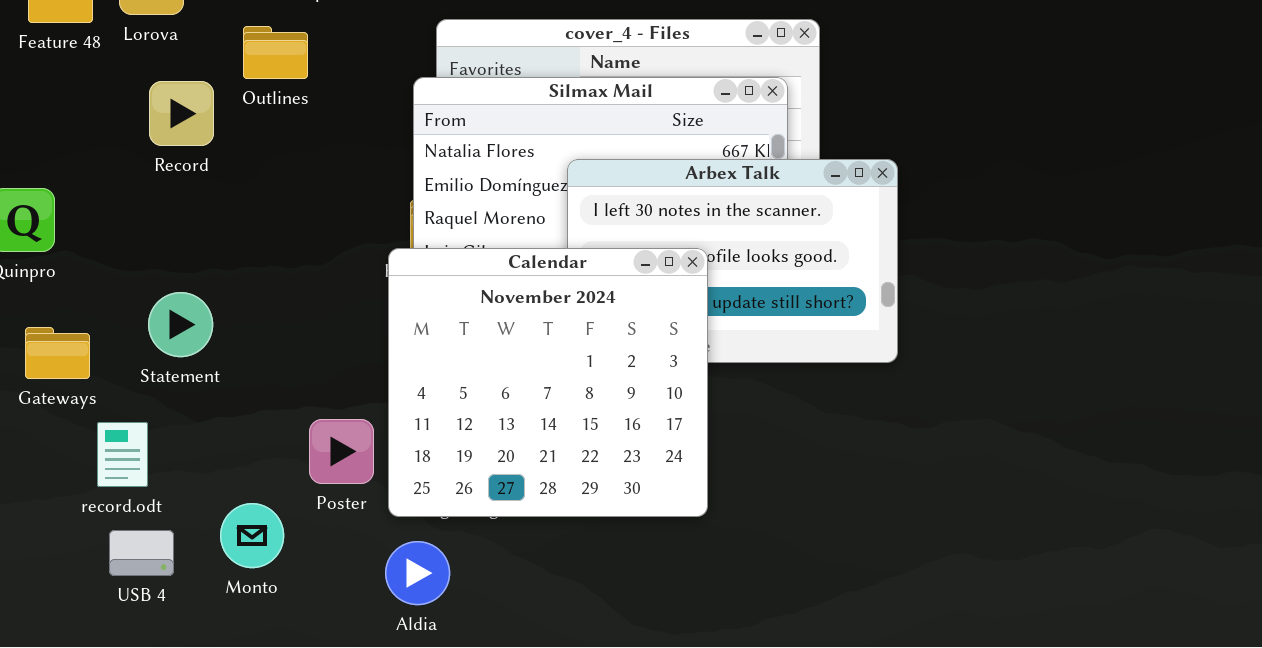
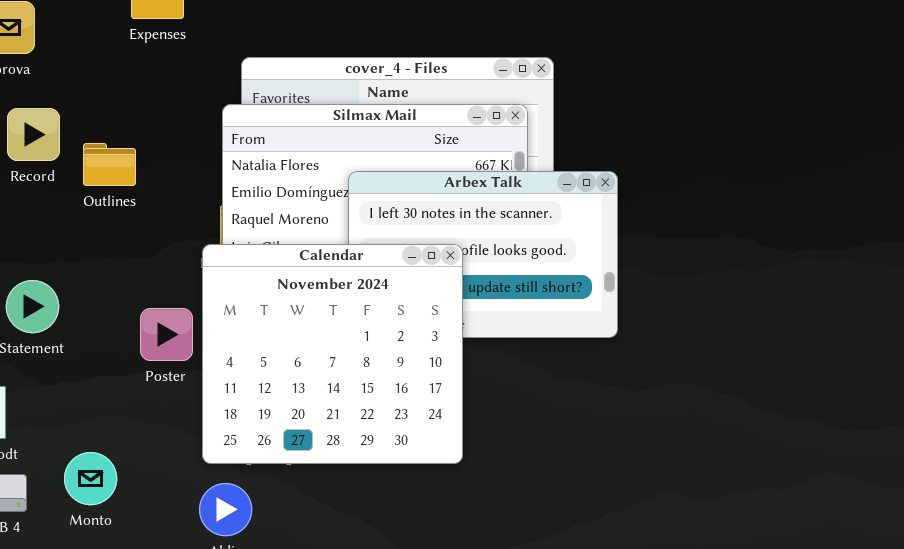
Outlines: [243,26,308,79] -> [83,143,136,186], moved
Poster: [309,419,374,484] -> [140,308,193,361], moved

